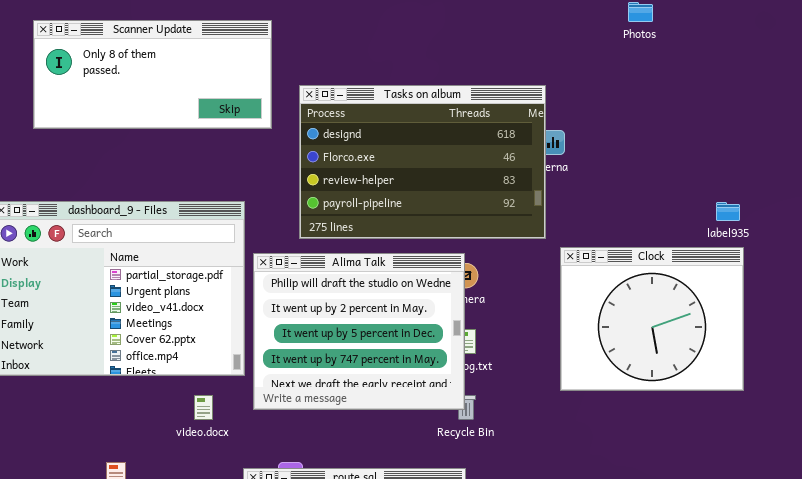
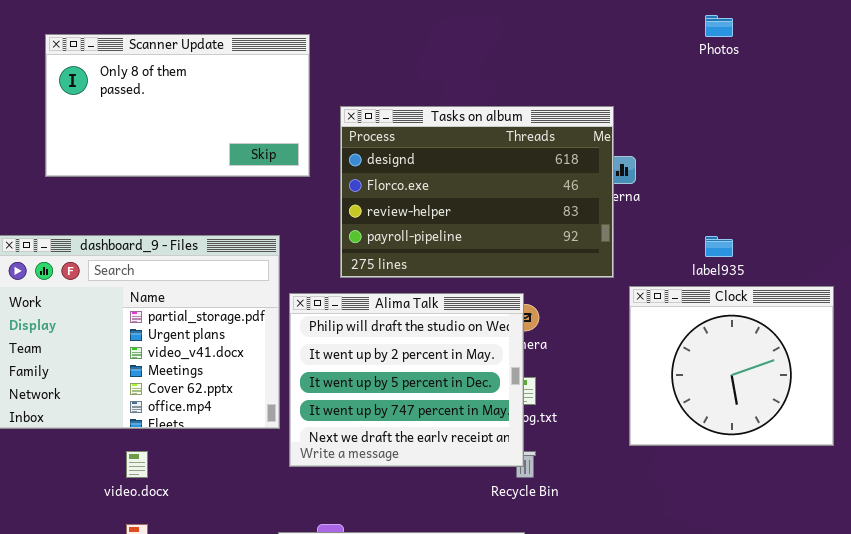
Scanner Update: [33,20,272,129] -> [45,34,310,177], resized
label935: [716,202,740,221] -> [705,236,733,257], moved
video.docx: [194,395,213,420] -> [126,451,148,478], moved

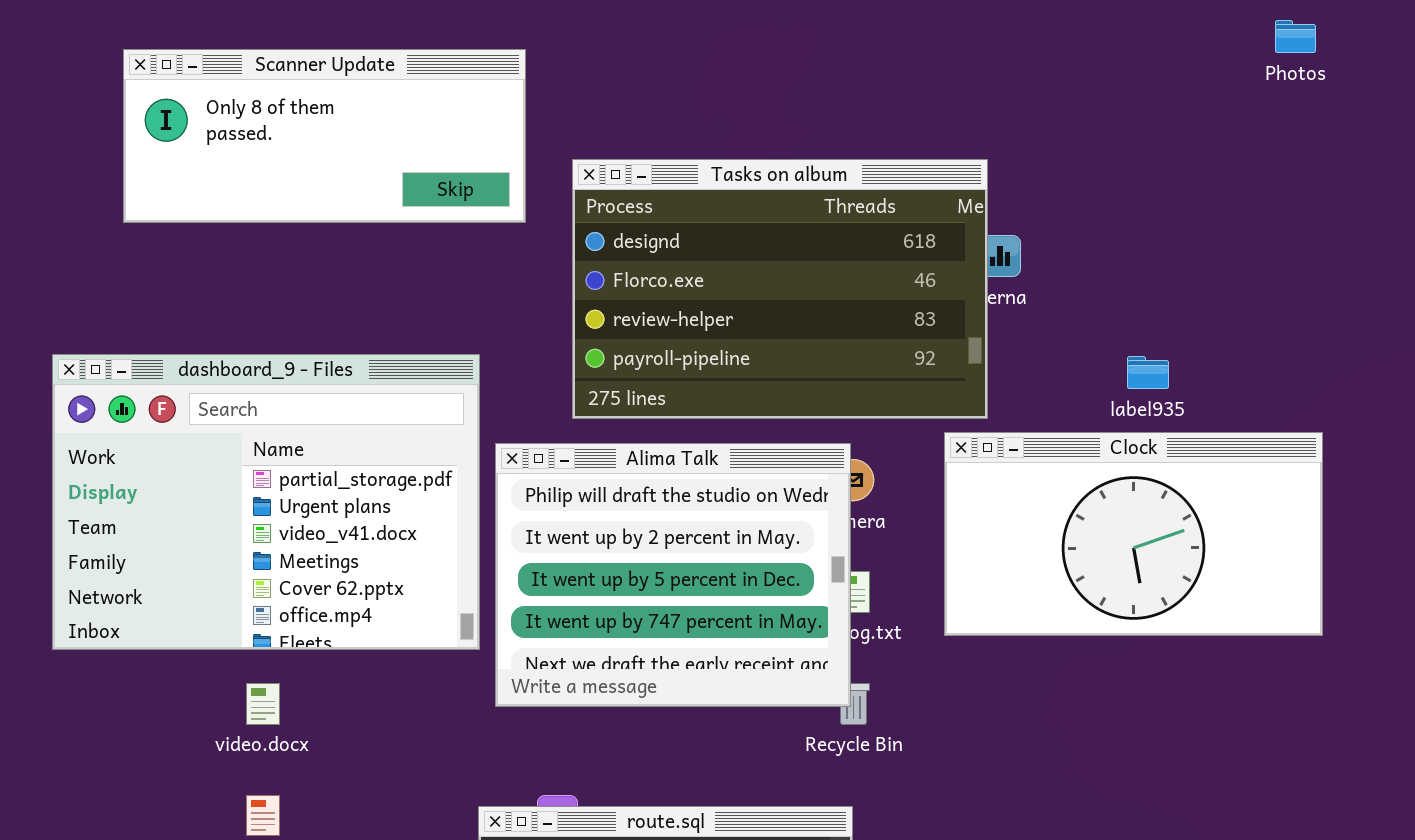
Photos: [705,15,733,37] -> [1275,20,1316,53], moved
Scanner Update: [45,34,310,177] -> [123,49,526,223], resized
Clock: [629,286,834,446] -> [944,432,1323,636], resized

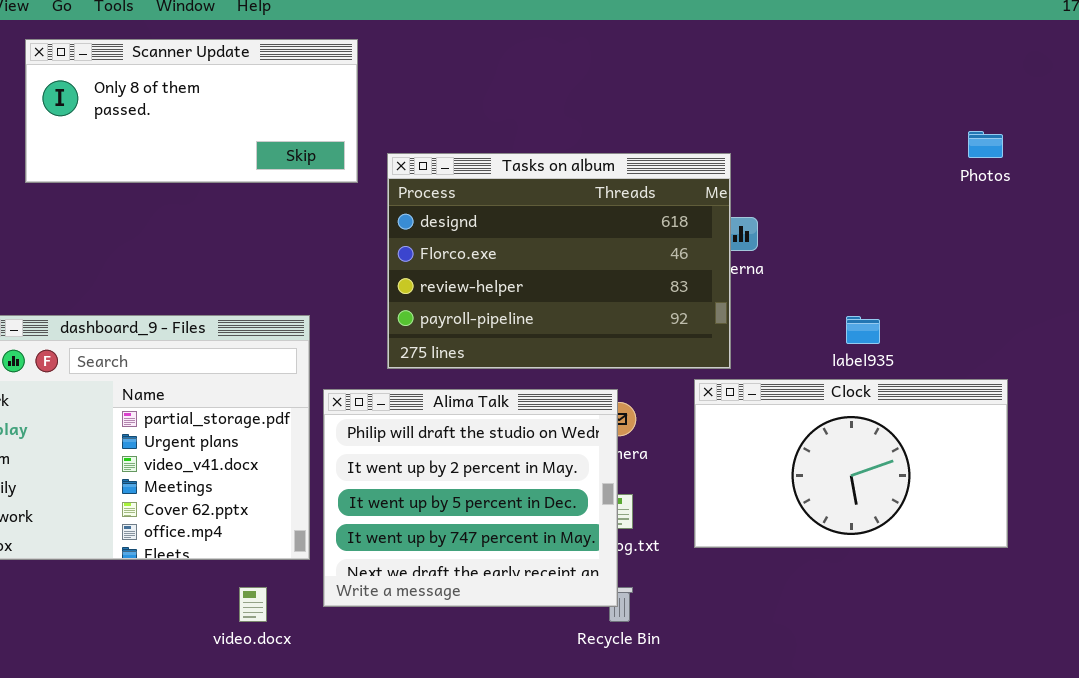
Photos: [1275,20,1316,53] -> [968,131,1003,158], moved
Scanner Update: [123,49,526,223] -> [25,39,358,183], moved
video.docx: [246,683,280,725] -> [239,587,267,622], moved

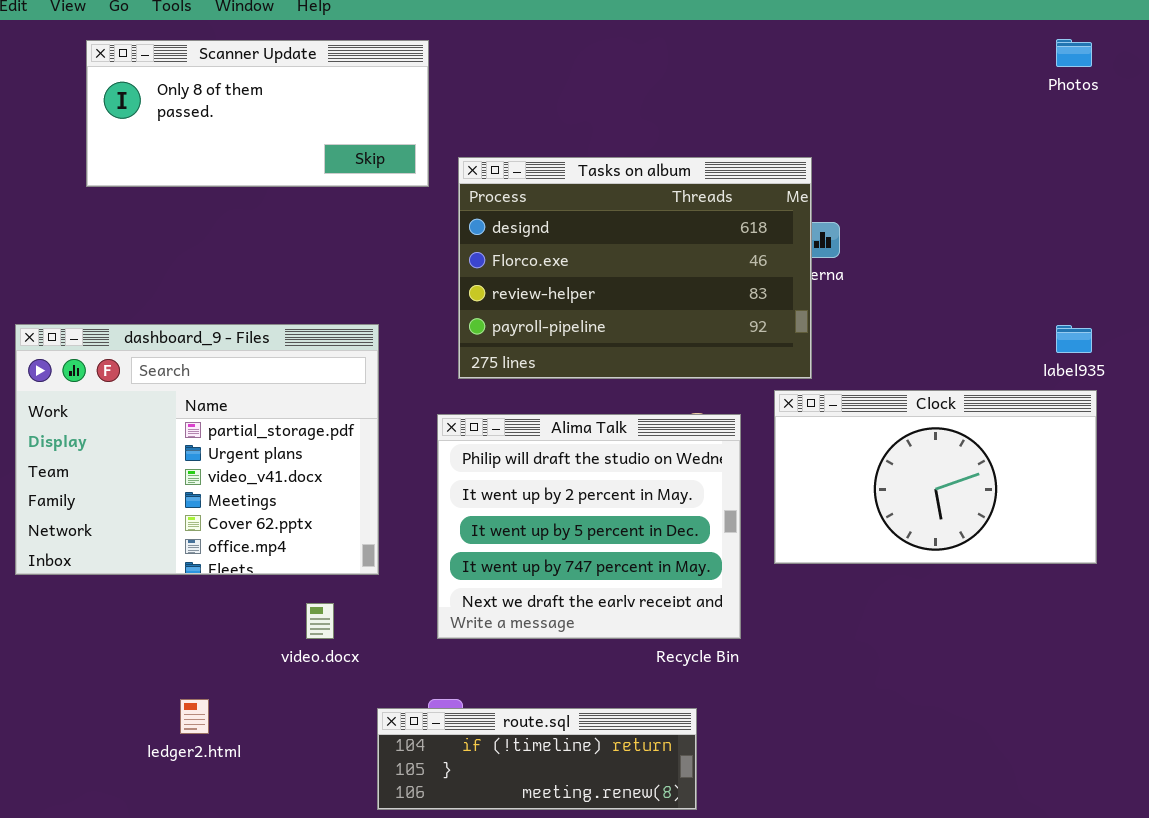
Photos: [968,131,1003,158] -> [1056,39,1092,67], moved
label935: [846,316,880,344] -> [1056,325,1092,353], moved
Alima Talk: [323,389,618,607] -> [437,414,741,639], moved

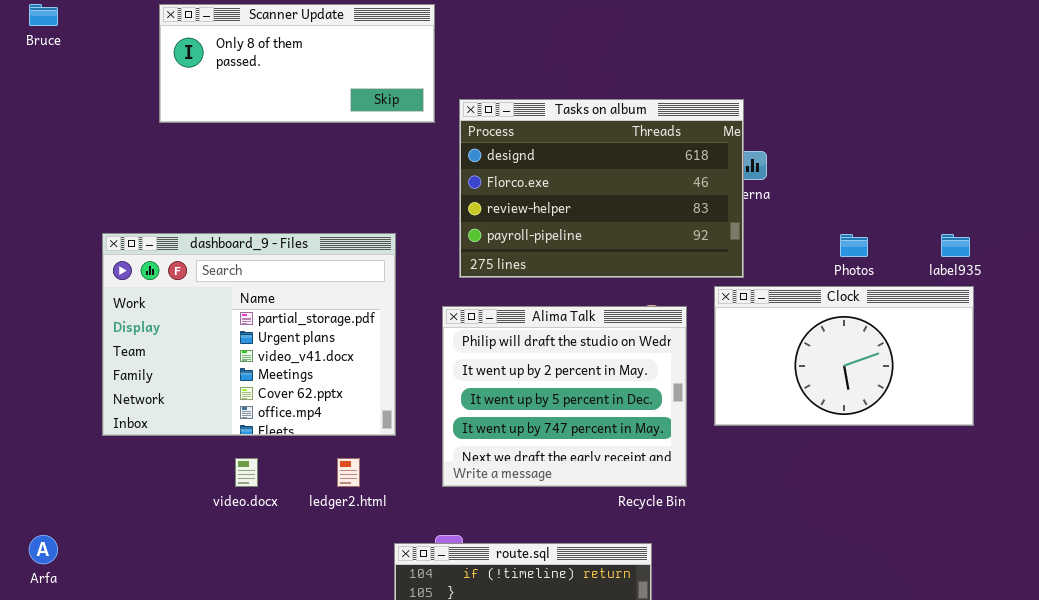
Photos: [1056,39,1092,67] -> [840,234,868,257], moved
video.docx: [306,603,334,639] -> [235,458,258,487], moved
ledger2.html: [180,699,209,734] -> [337,458,360,487], moved

